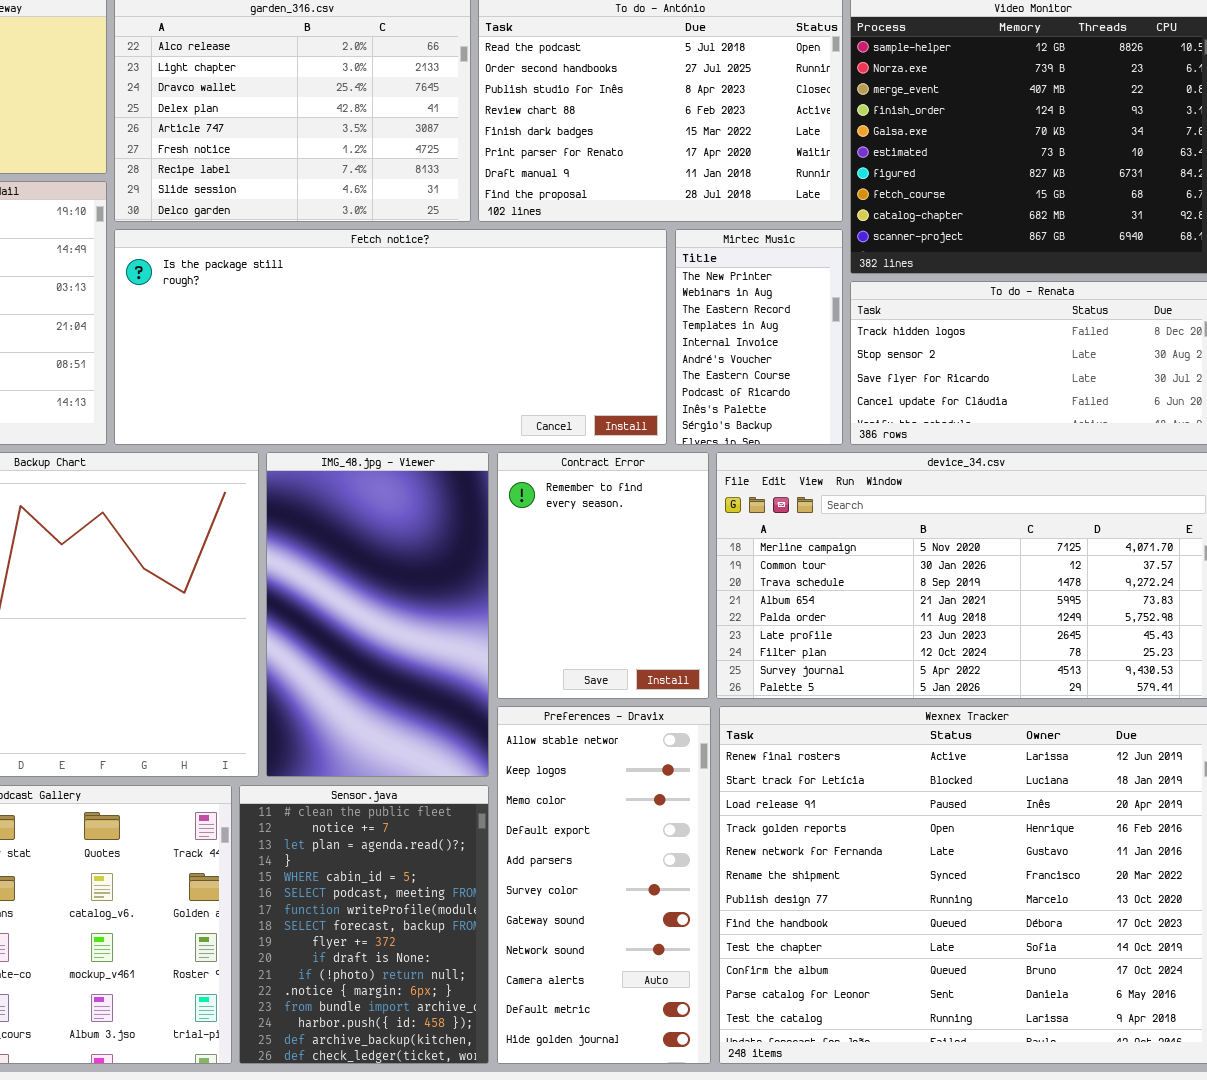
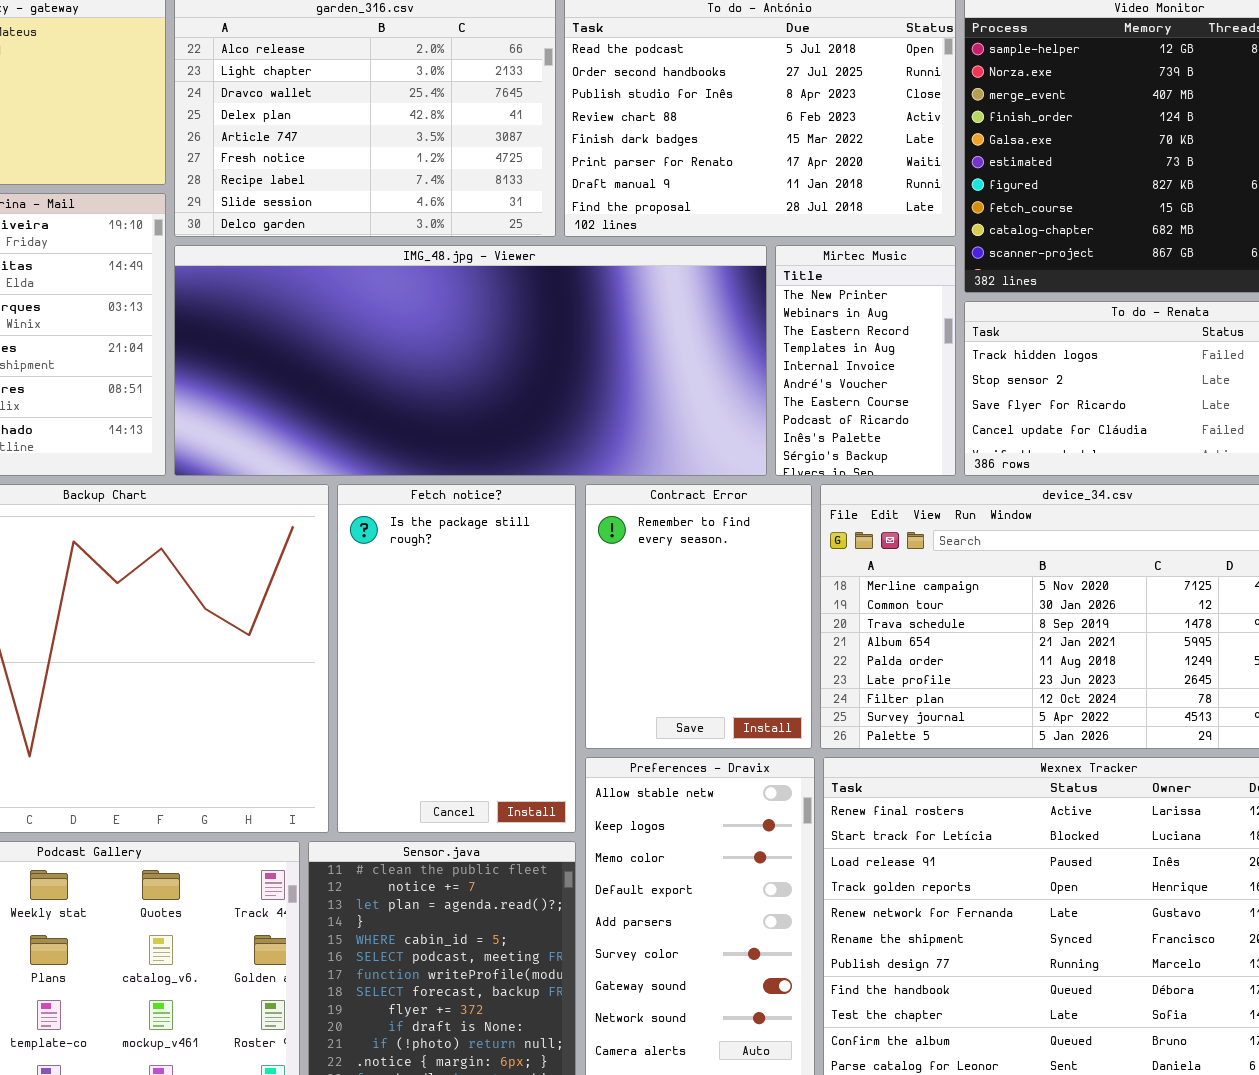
Fetch notice?: [114,229,667,445] -> [337,484,576,833], moved, resized
IMG_48.jpg - Viewer: [266,452,489,777] -> [174,245,767,476], moved, resized

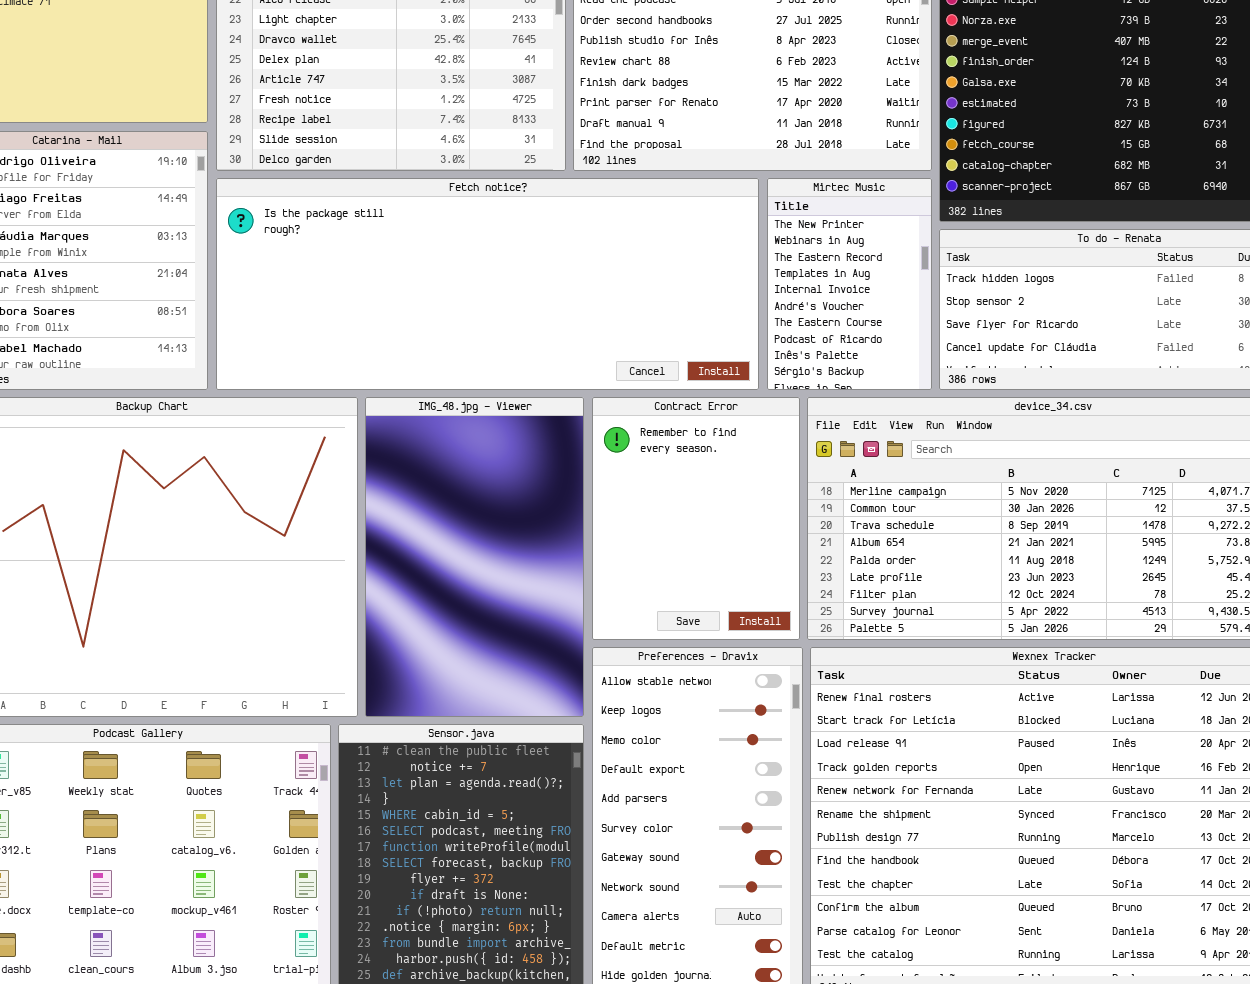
IMG_48.jpg - Viewer: [174,245,767,476] -> [365,397,584,717], moved, resized
Fetch notice?: [337,484,576,833] -> [216,178,759,390], moved, resized

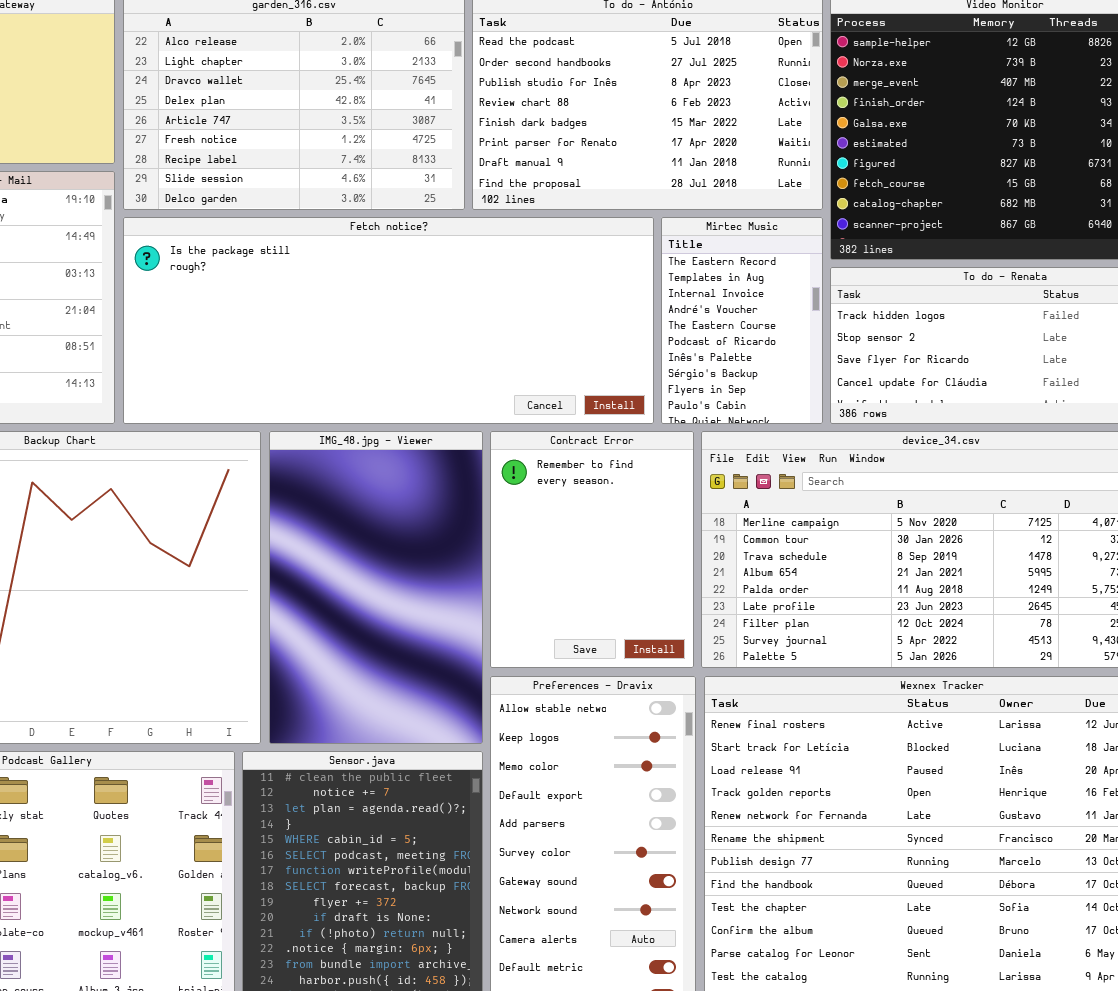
Mirtec Music: [767,178,932,390] -> [661,217,823,424], scrolled down 2 rows

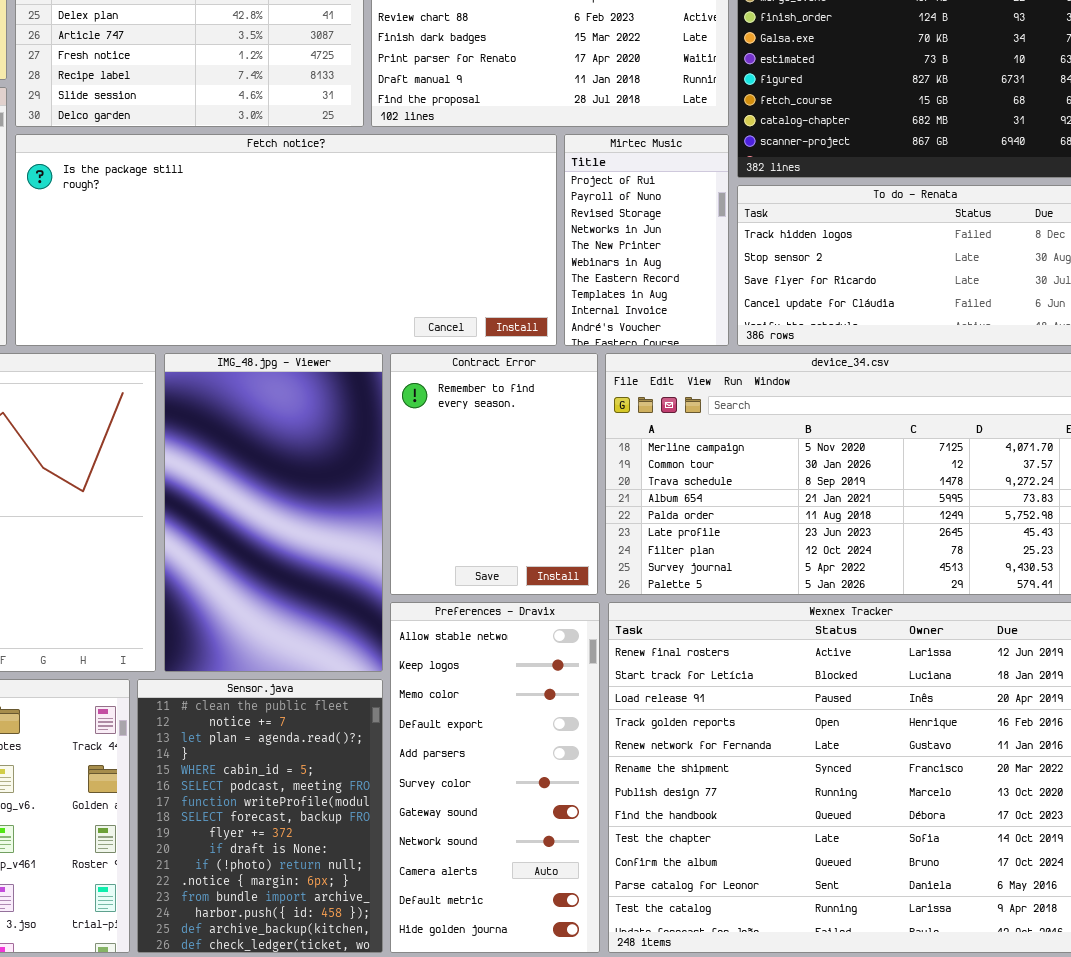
Mirtec Music: [661,217,823,424] -> [564,134,729,346], scrolled up 6 rows

